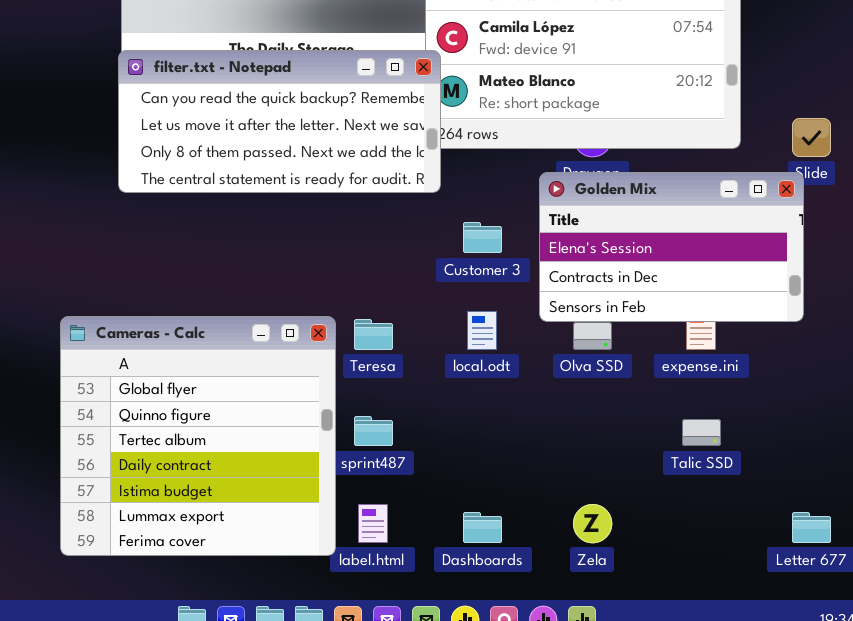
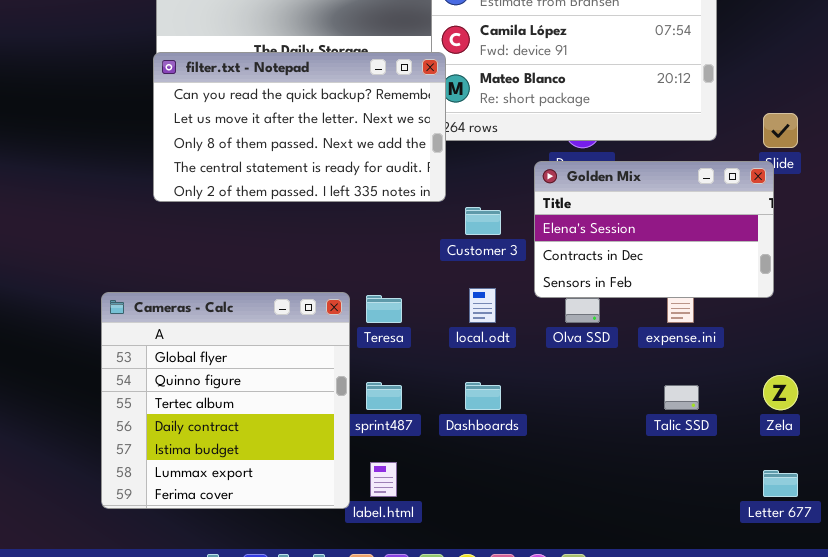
filter.txt - Notepad: [118,50,441,193] -> [153,52,446,202], resized
Zela: [573,504,612,543] -> [763,375,798,410], moved
Dashboards: [463,512,502,543] -> [465,382,501,410], moved

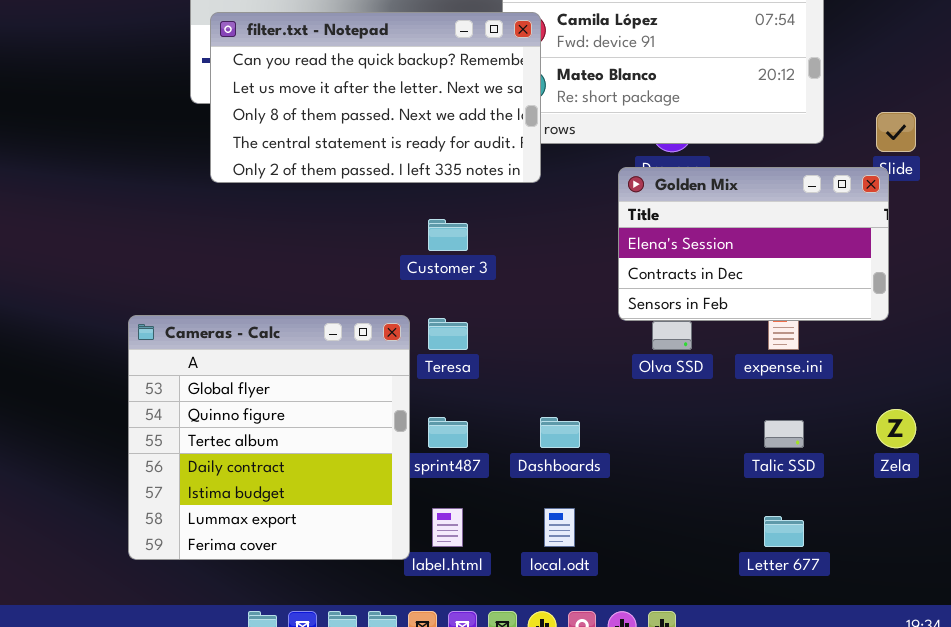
filter.txt - Notepad: [153,52,446,202] -> [210,12,541,183], moved
Customer 3: [465,207,501,235] -> [428,219,468,251], moved
local.odt: [469,288,496,323] -> [544,508,575,547], moved
Letter 677: [763,470,798,497] -> [764,516,804,547], moved

